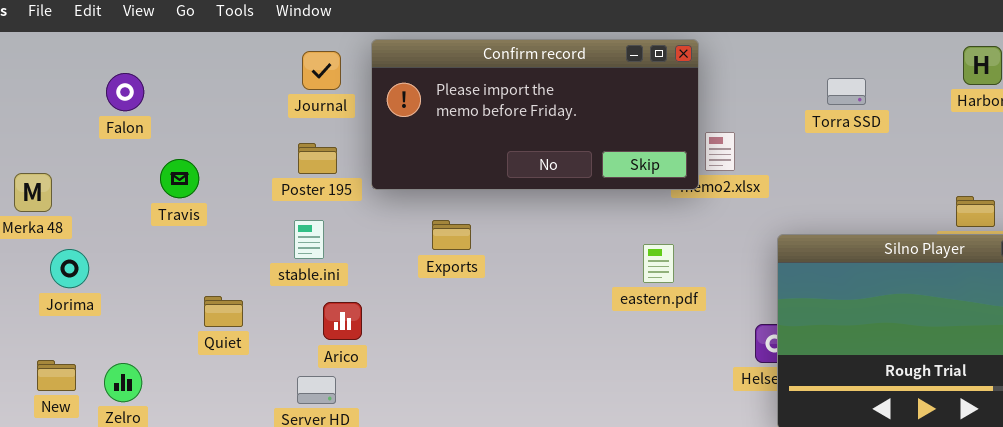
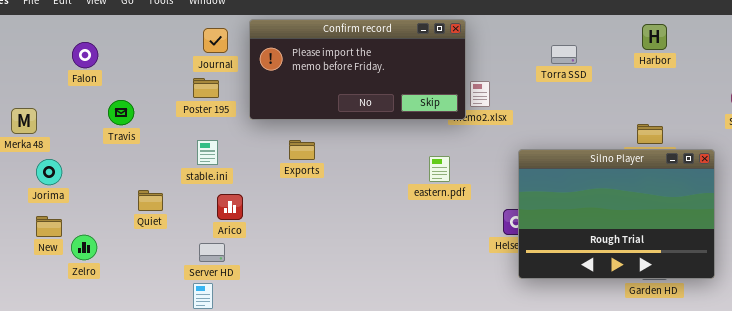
Poster 195: [298,143,337,174] -> [193,78,219,98], moved
New: [37,360,76,391] -> [36,216,62,237], moved

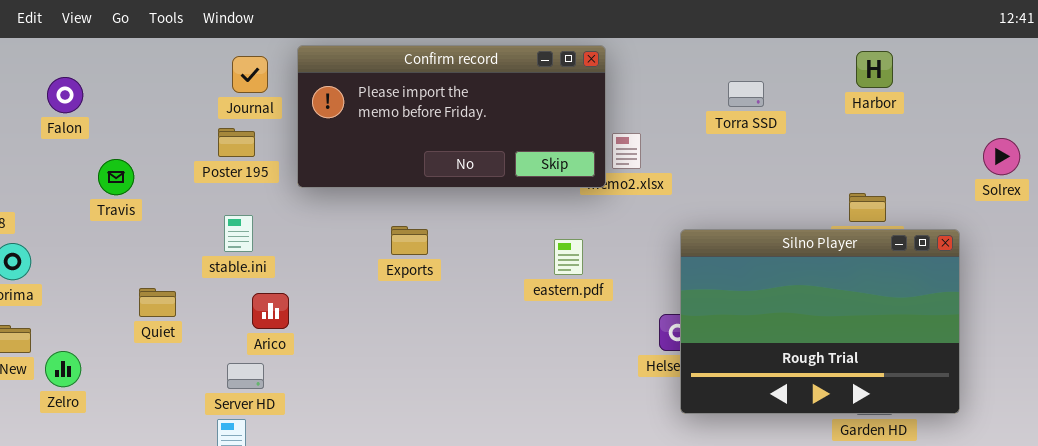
Exports: [289,140,315,160] -> [391,226,428,255], moved

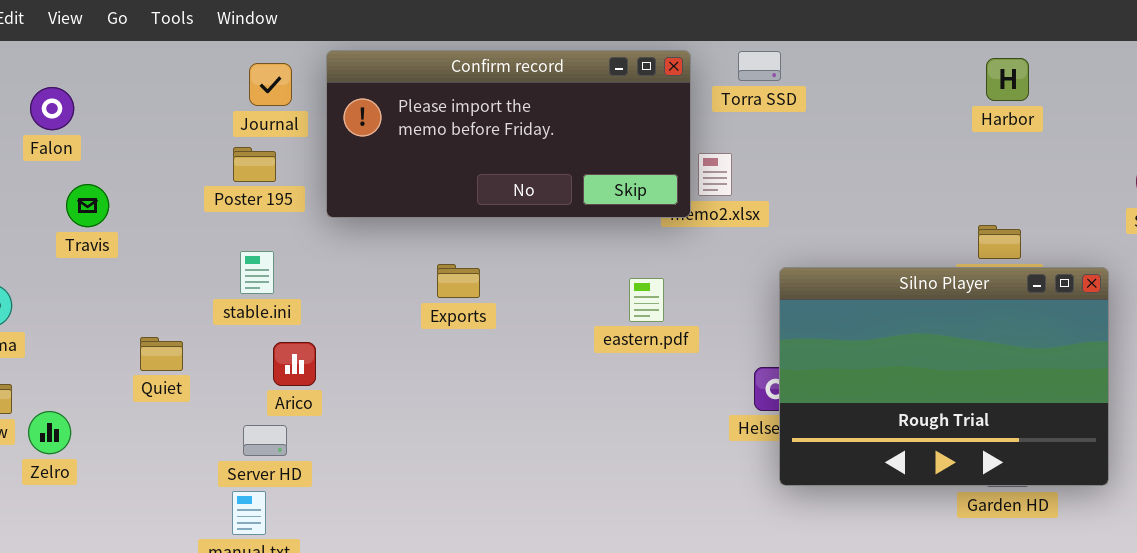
Torra SSD: [728,81,764,107] -> [738,51,781,81], moved
Travis: [98,159,134,195] -> [66,184,109,227], moved

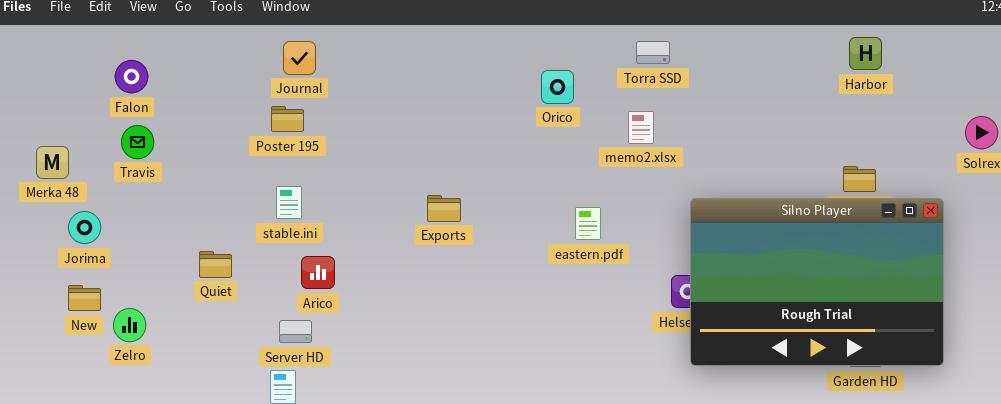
Confirm record: [326,50,691,218] -> none, closed
Torra SSD: [738,51,781,81] -> [636,41,670,64], moved
Travis: [66,184,109,227] -> [121,125,154,159], moved

